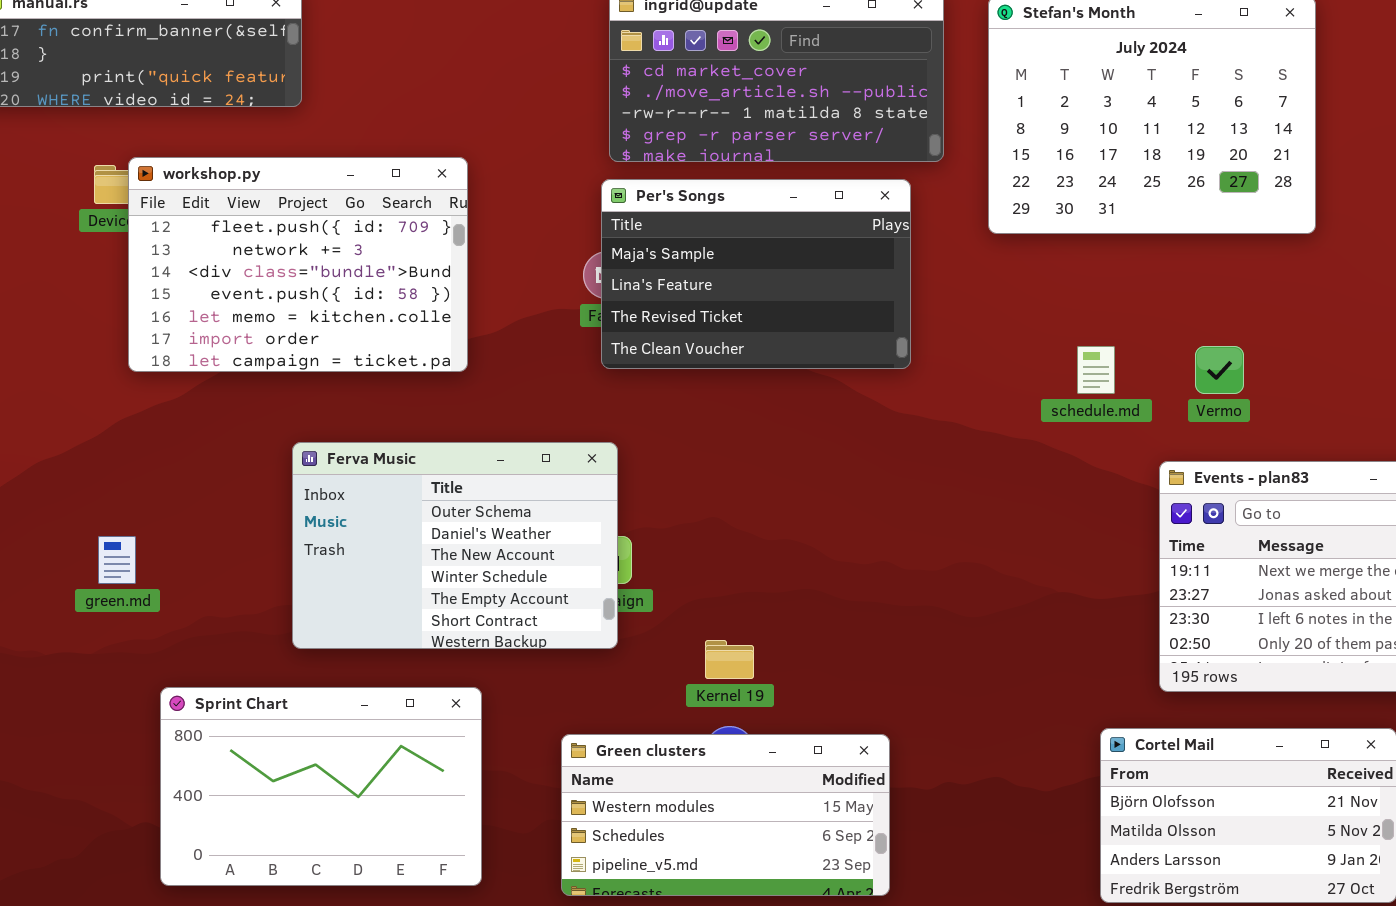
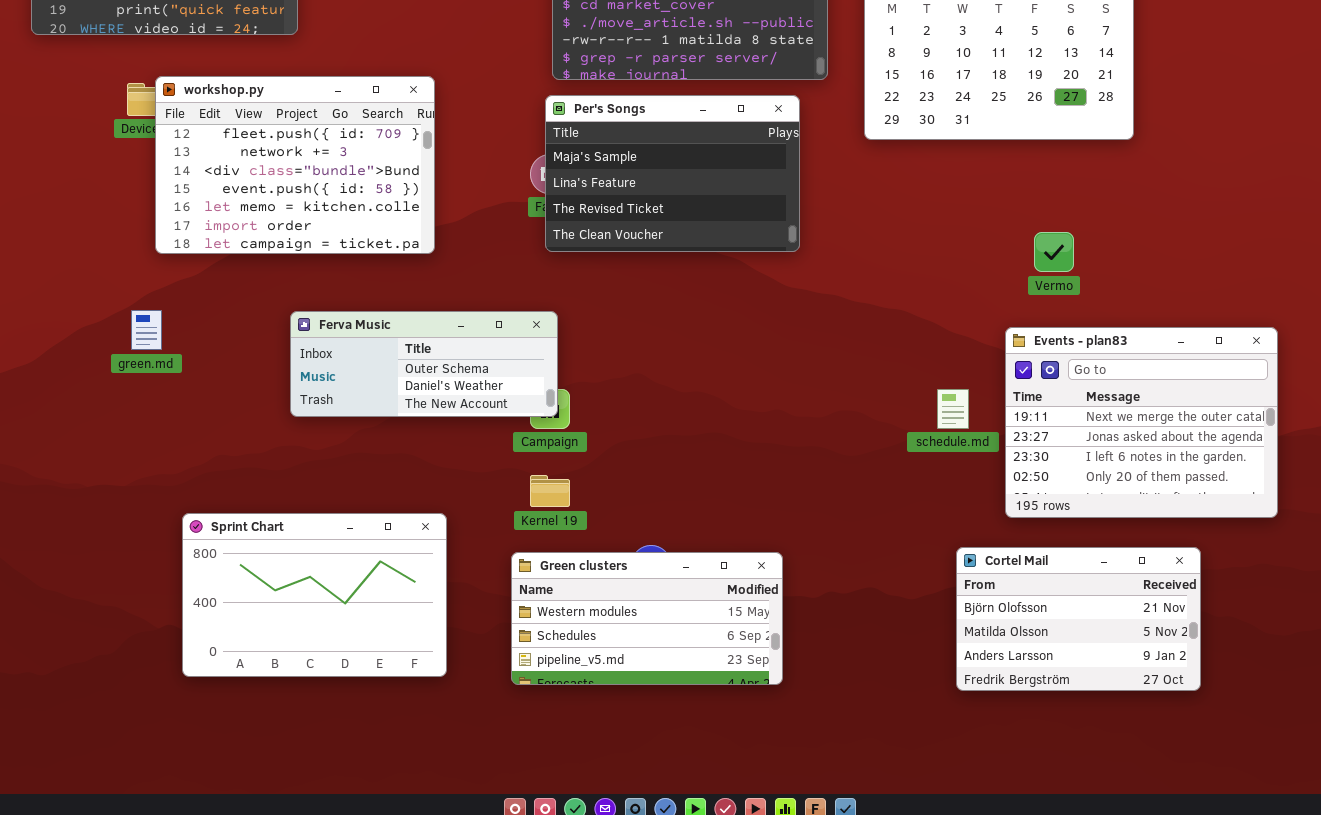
schedule.md: [1077,346,1115,394] -> [937,389,969,429], moved
Ferva Music: [292,442,618,649] -> [290,311,558,417], resized
green.md: [98,536,136,584] -> [131,310,162,350], moved
Kernel 19: [705,640,754,679] -> [530,475,570,507], moved

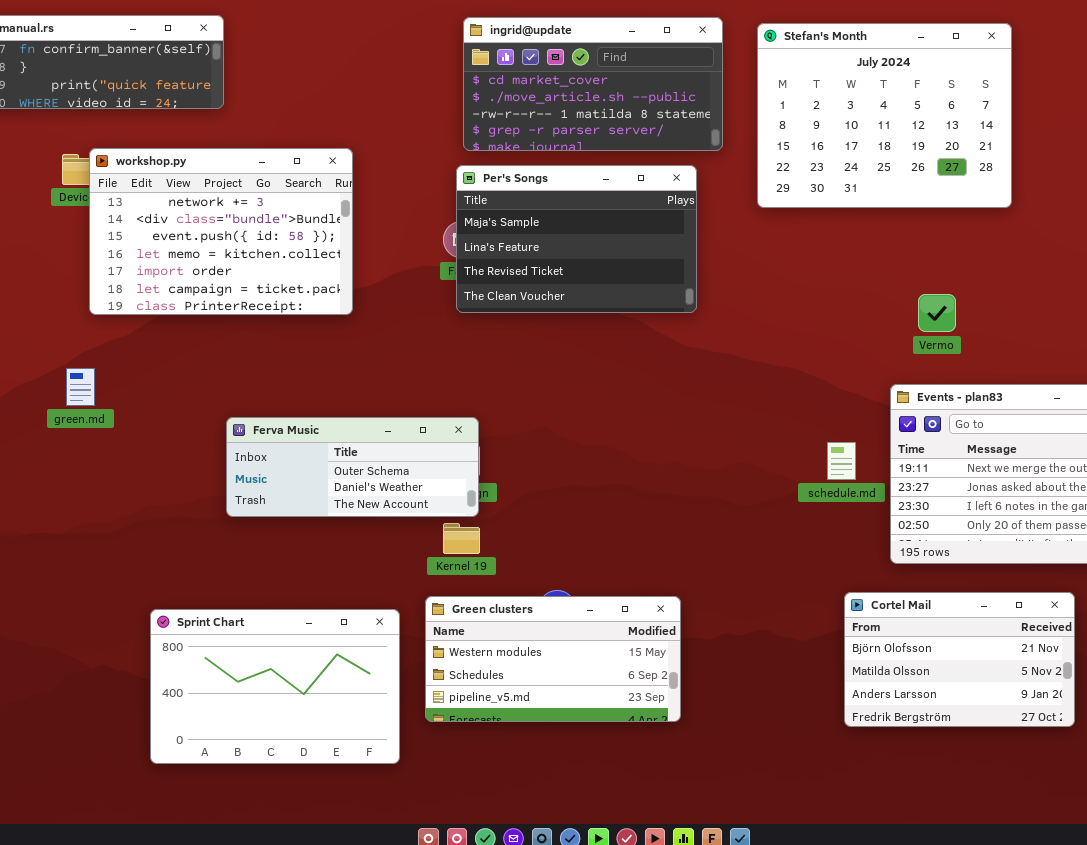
workshop.py: [155,76,435,254] -> [89,148,353,315], scrolled down 1 row
Ferva Music: [290,311,558,417] -> [226,417,479,517], moved
Sprint Chart: [182,513,447,677] -> [150,609,400,764], moved

